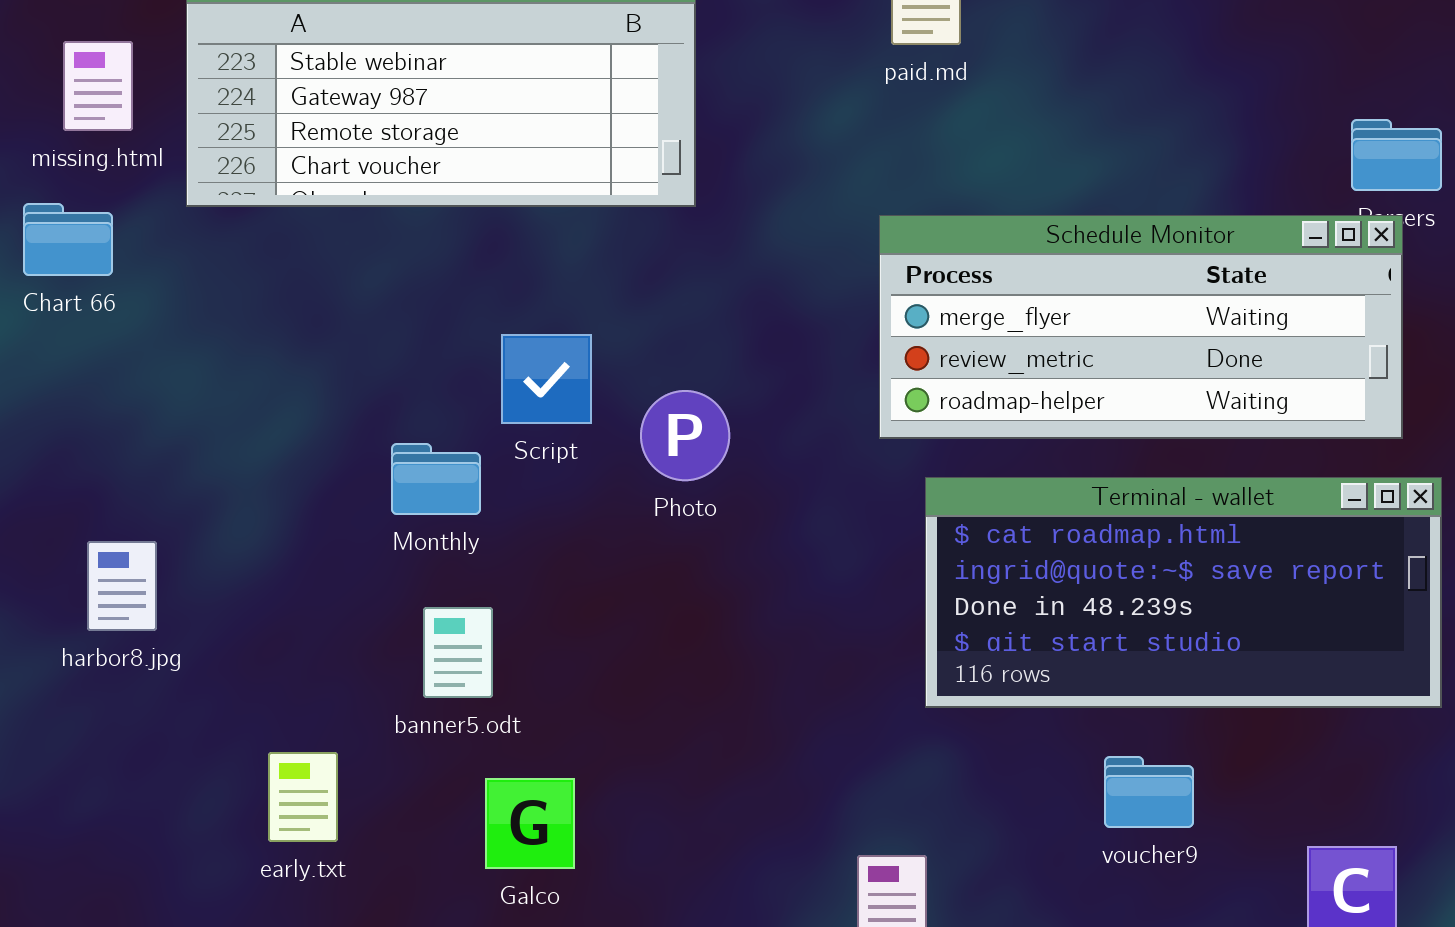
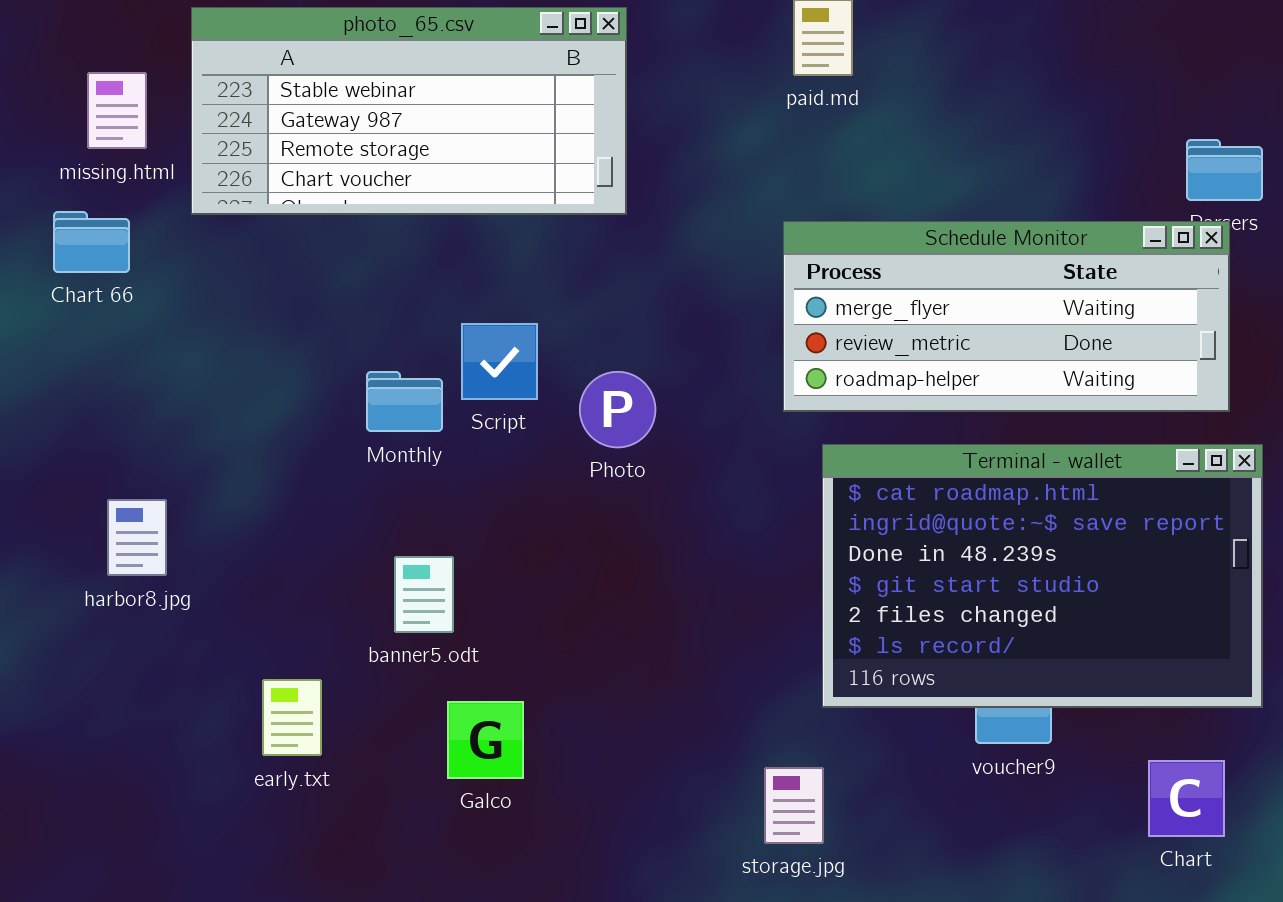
Monthly: [391,443,481,515] -> [366,371,443,432], moved
Terminal - wallet: [925,477,1442,708] -> [822,444,1263,708], resized

